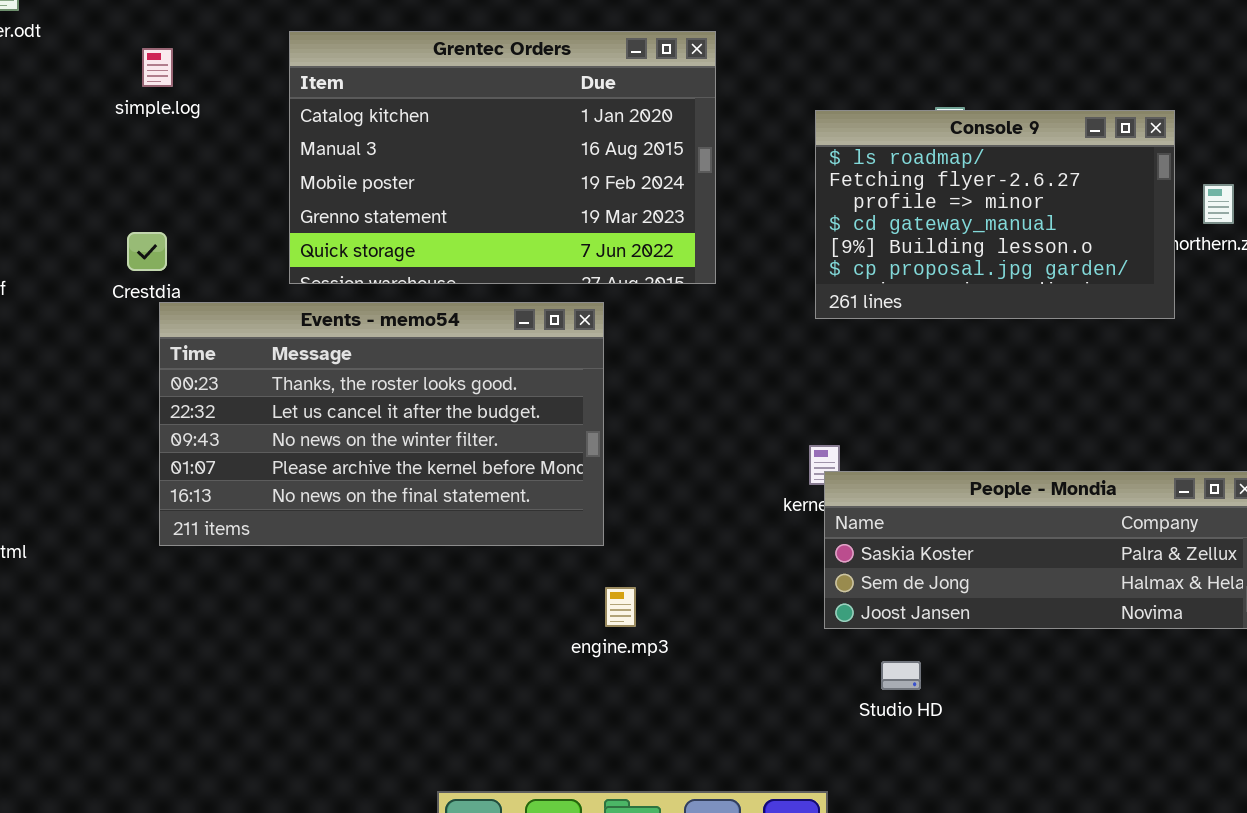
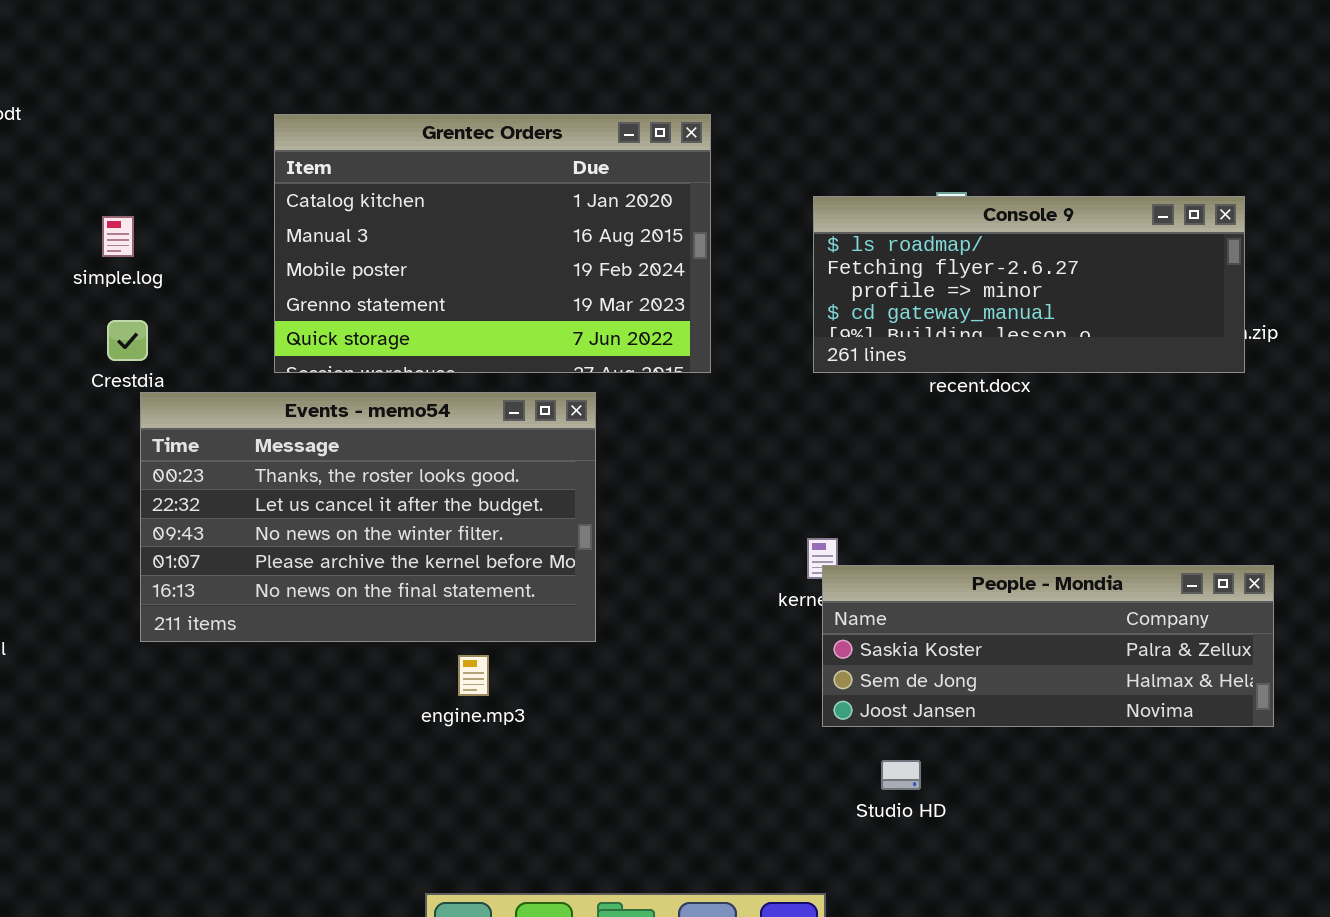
simple.log: [142,48,173,87] -> [102,216,134,257], moved
Console 9: [815,110,1175,319] -> [813,196,1245,373], resized
engine.mp3: [605,587,636,627] -> [458,655,489,696], moved

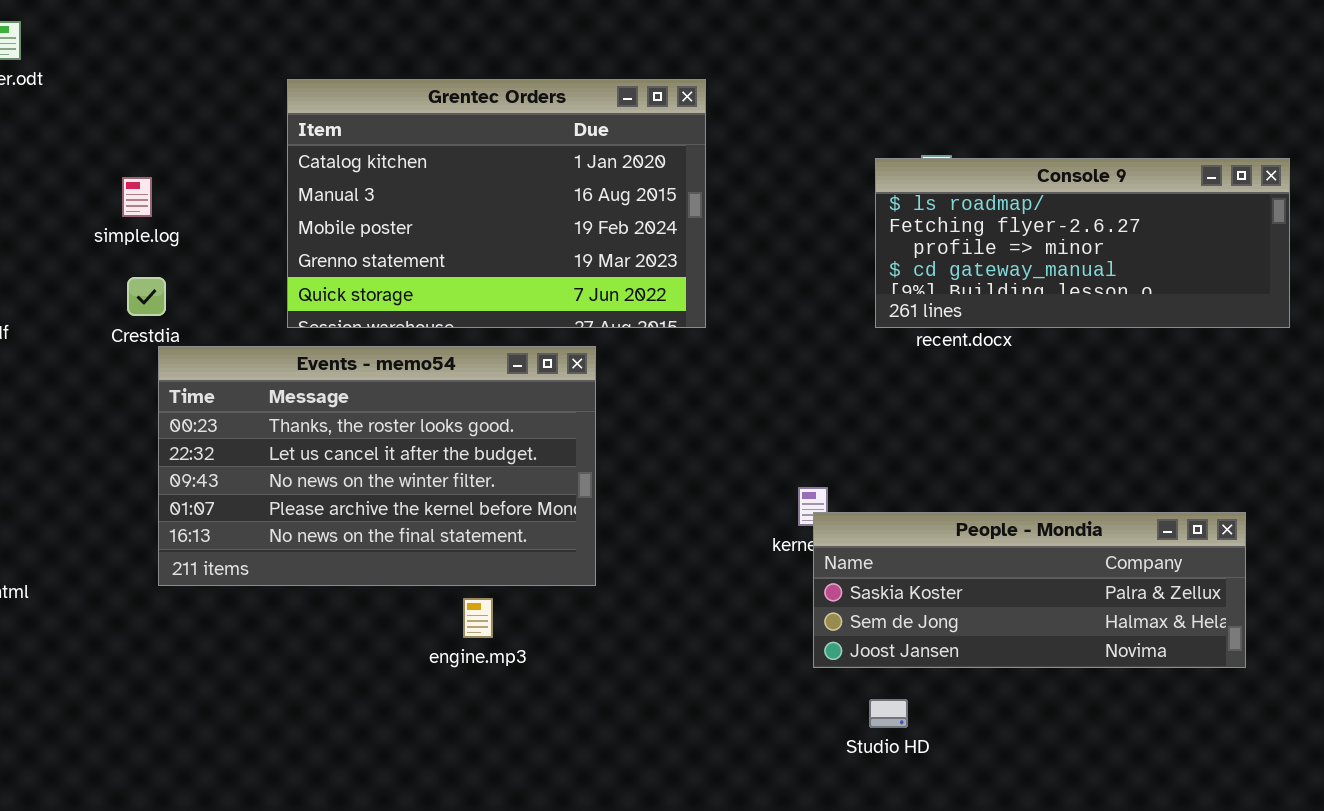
Console 9: [813,196,1245,373] -> [875,158,1290,328], moved

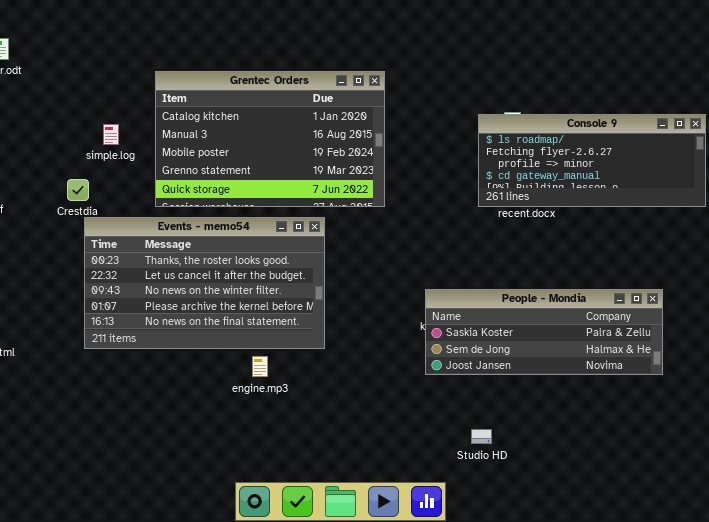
simple.log: [122,177,152,217] -> [103,124,119,145], moved
People - Mondia: [813,512,1246,668] -> [425,289,663,375], moved
Studio HD: [869,699,908,728] -> [471,429,492,444], moved

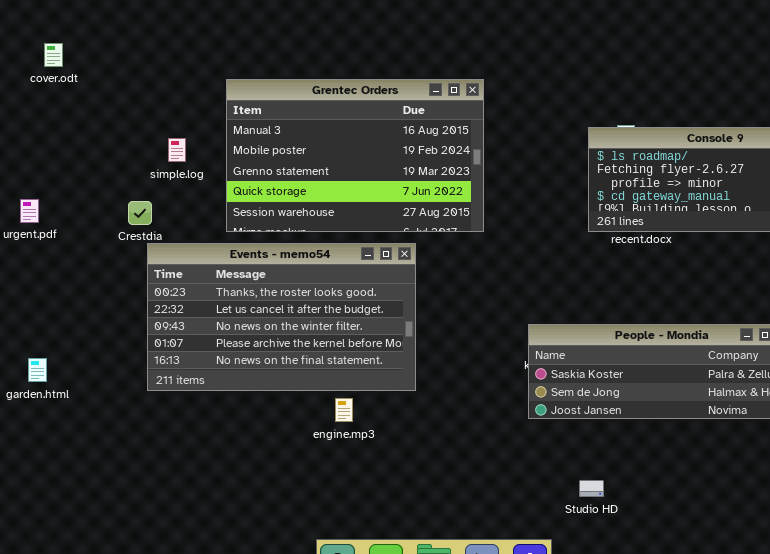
Grentec Orders: [155,71,385,207] -> [226,79,484,232], scrolled down 1 row

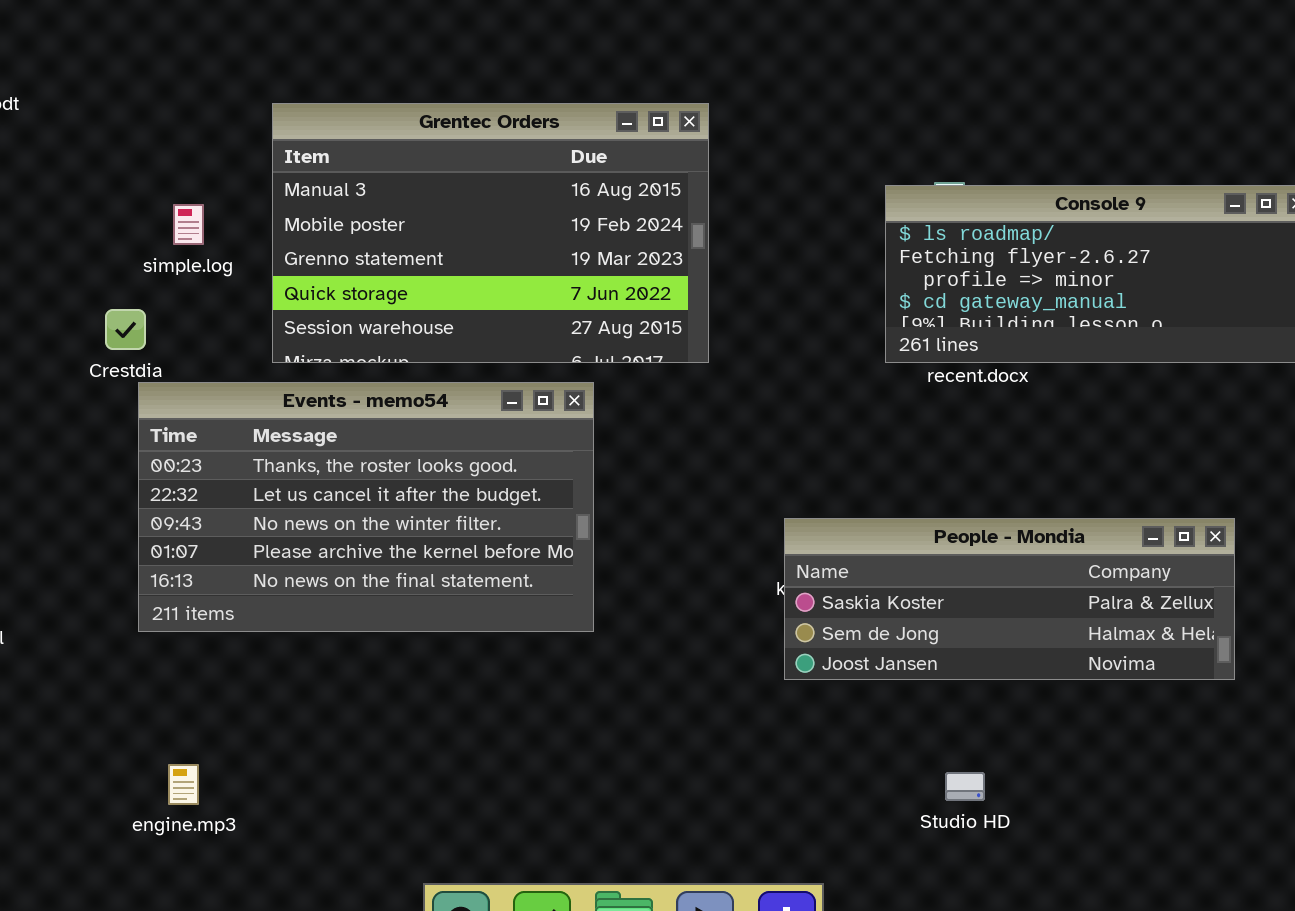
engine.mp3: [335,398,353,422] -> [168,764,199,805], moved
Studio HD: [579,480,604,497] -> [945,772,985,801], moved

